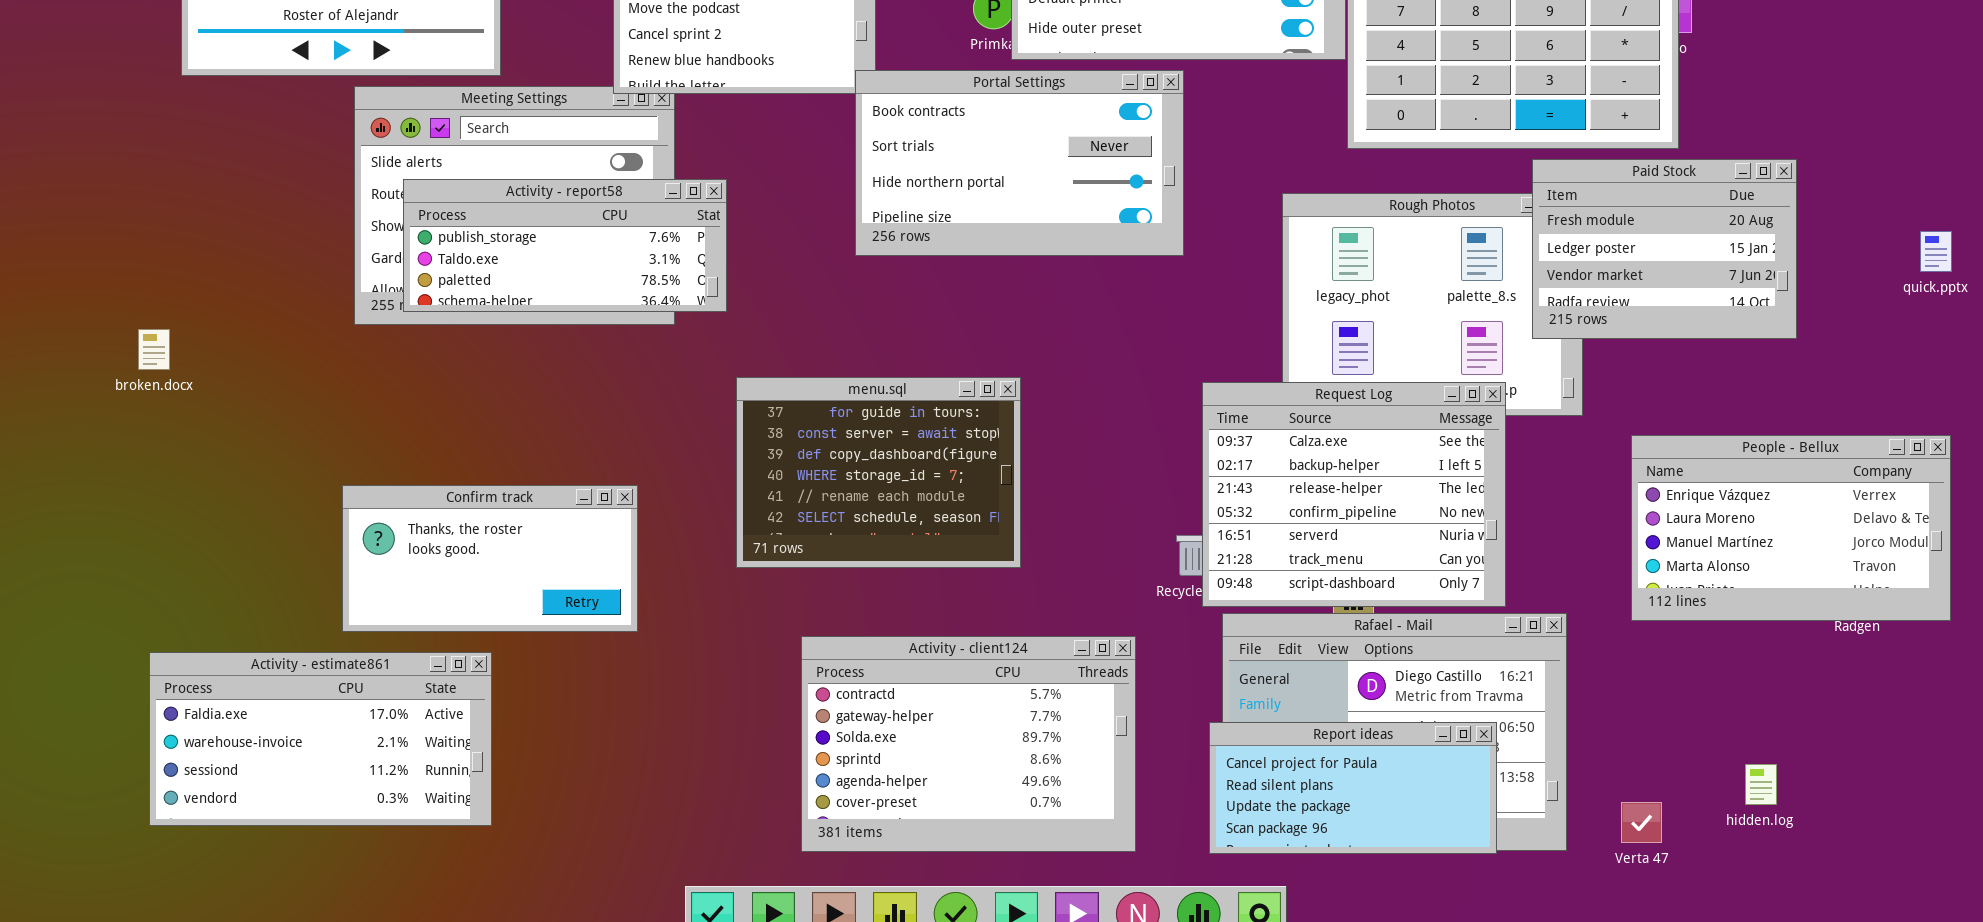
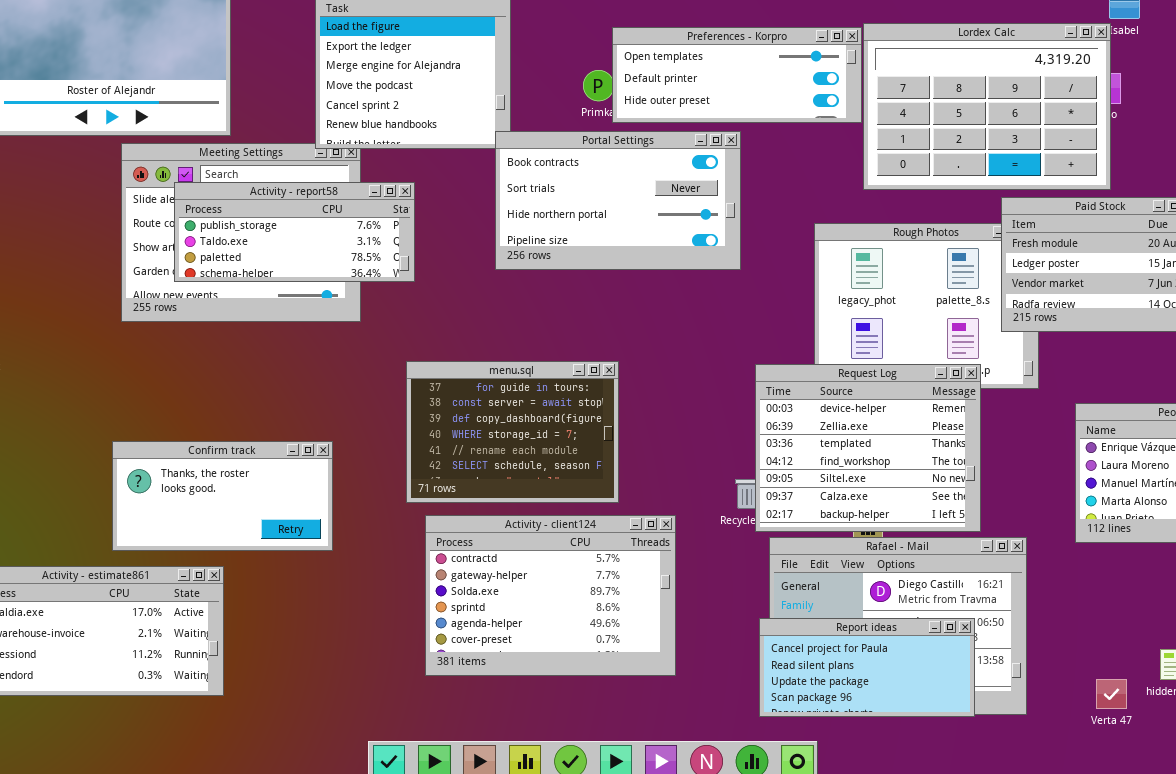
Activity - report58: [403,179,727,312] -> [174,182,415,282], moved
Request Log: [1202,382,1506,607] -> [755,364,981,532], scrolled up 5 rows
Activity - client124: [801,636,1136,852] -> [425,515,676,676], moved
Verta 47: [1621,802,1662,843] -> [1096,679,1127,709], moved

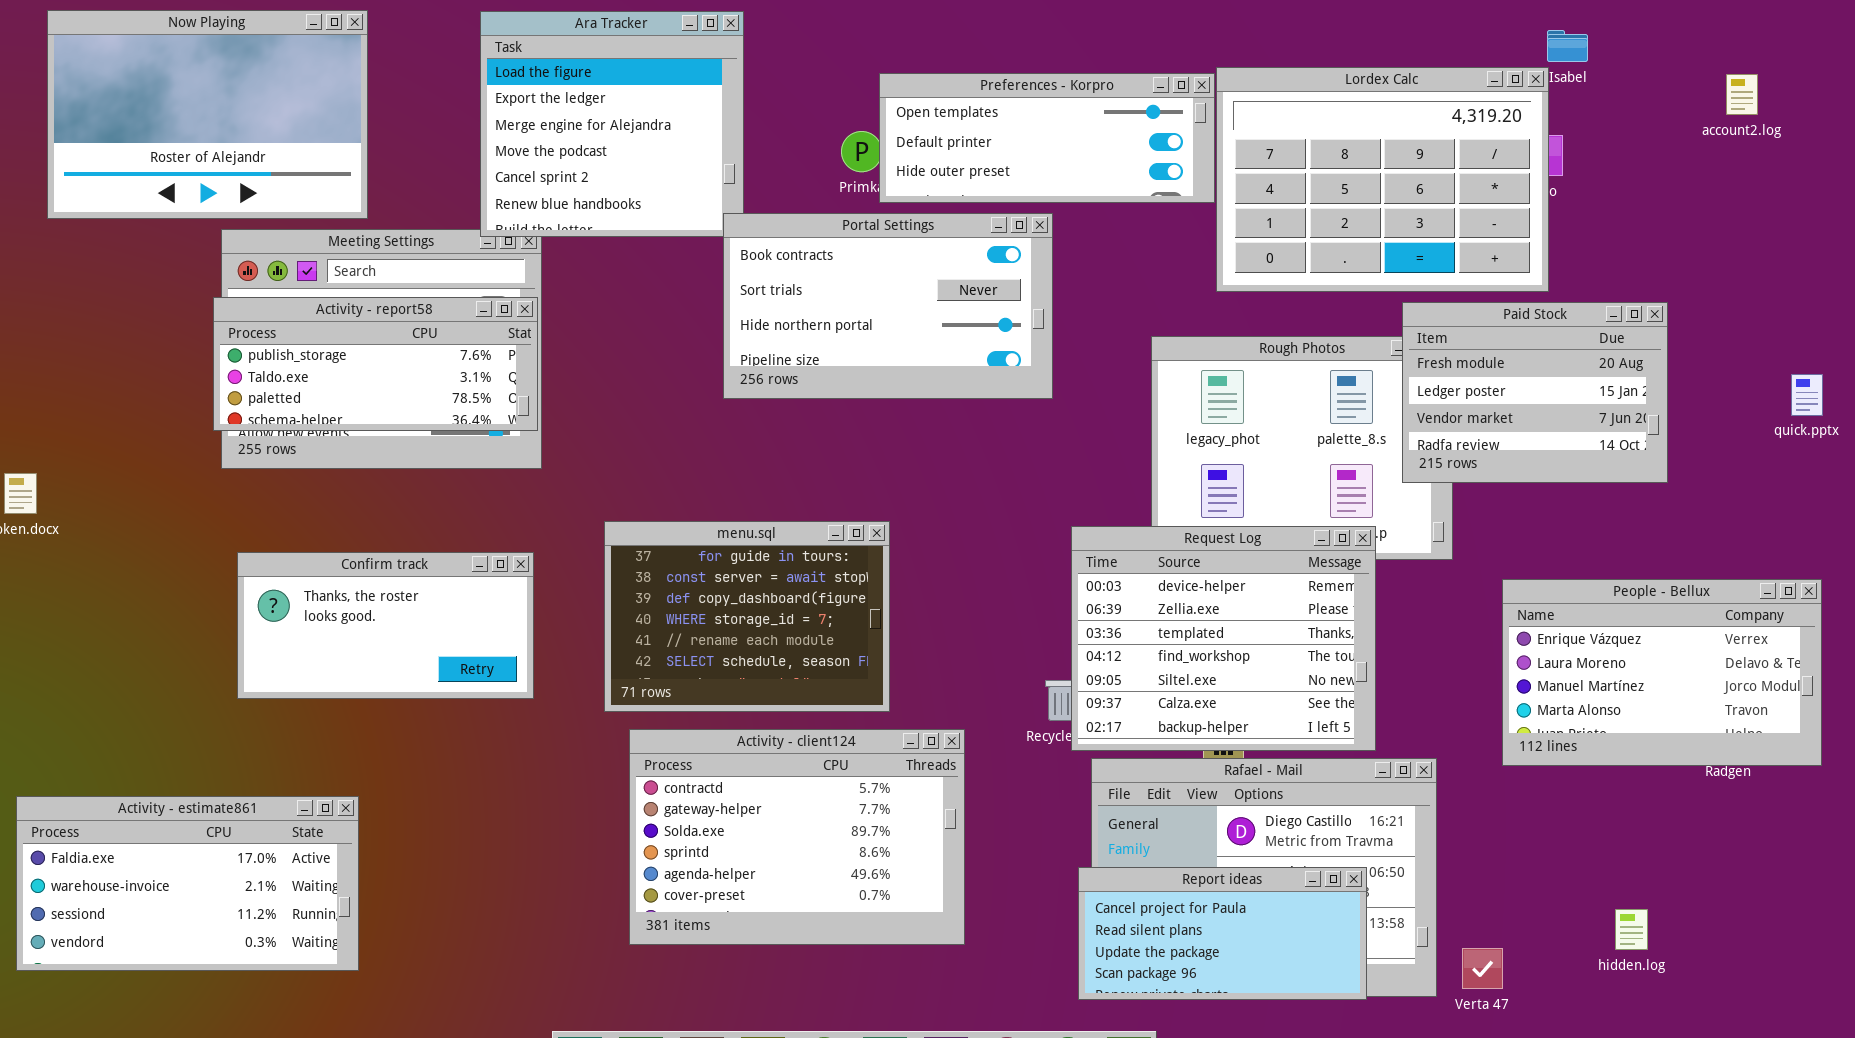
Activity - report58: [174,182,415,282] -> [213,297,538,431], moved
Confirm track: [112,441,333,551] -> [237,552,534,699], moved
Verta 47: [1096,679,1127,709] -> [1462,948,1503,989], moved

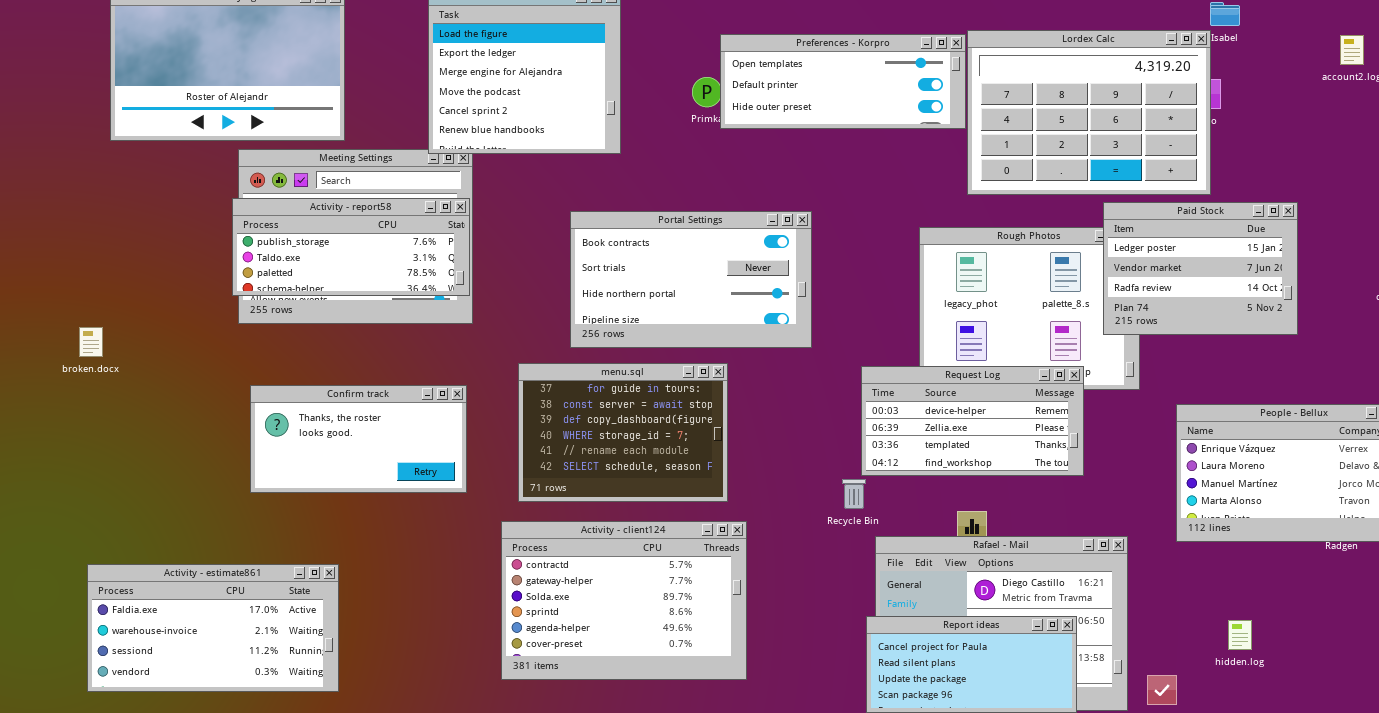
Portal Settings: [723,213,1053,399] -> [570,211,812,348], moved
Paid Stock: [1402,302,1668,483] -> [1103,202,1298,335], scrolled down 1 row
Request Log: [1071,526,1376,751] -> [861,366,1084,476], resized
Activity - client124: [629,729,965,945] -> [501,521,747,680], moved
hidden.log: [1615,909,1648,950] -> [1228,620,1252,650], moved

